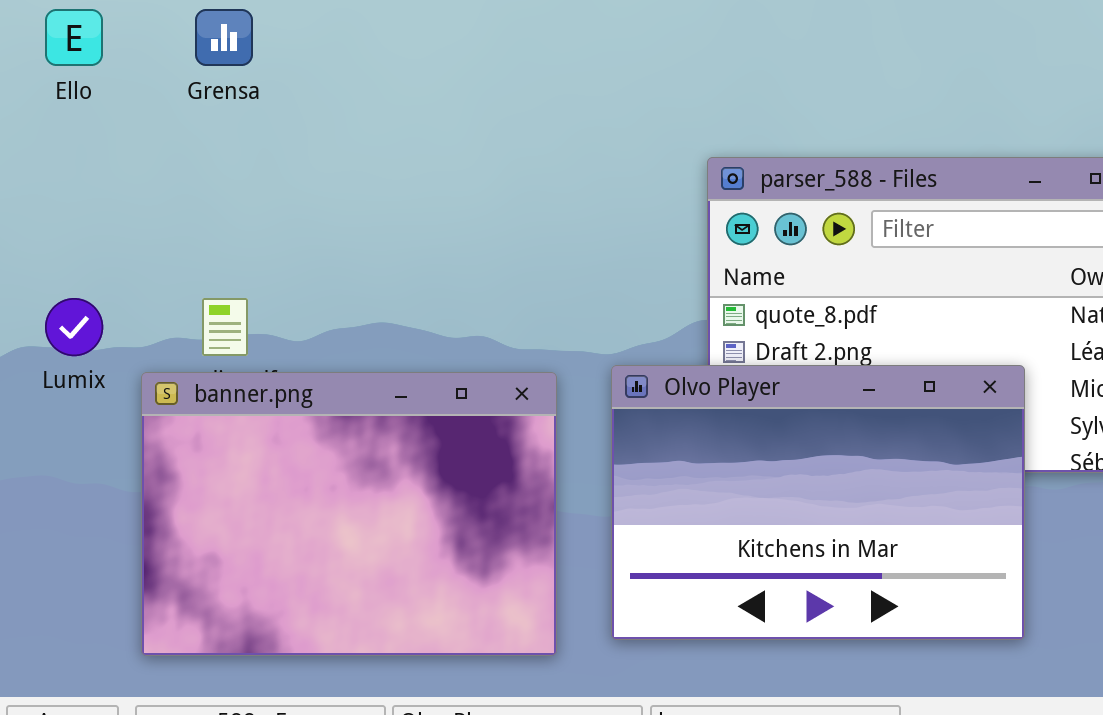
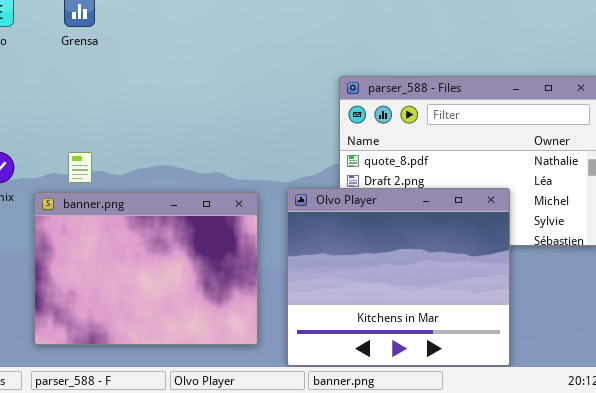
Olvo Player: [611,365,1025,640] -> [287,188,510,366], resized

